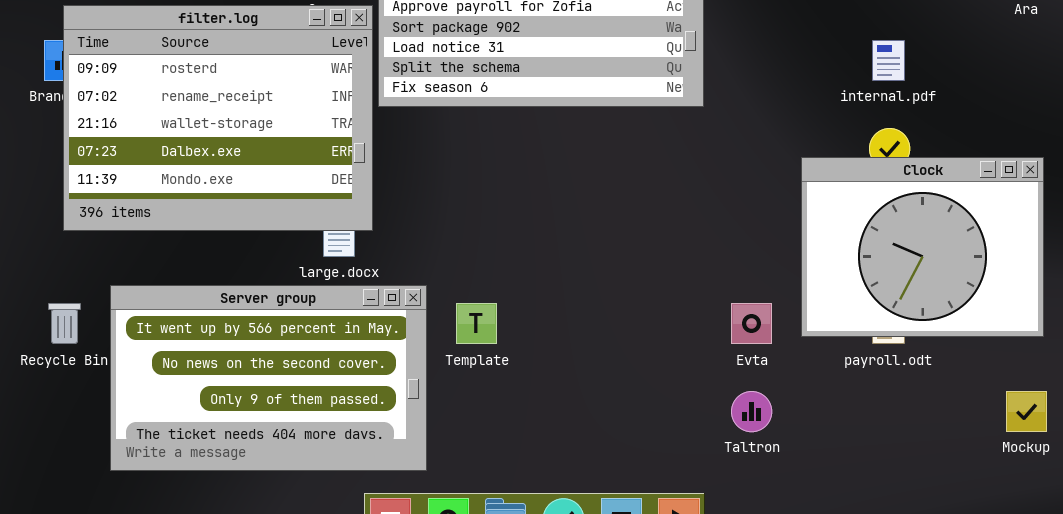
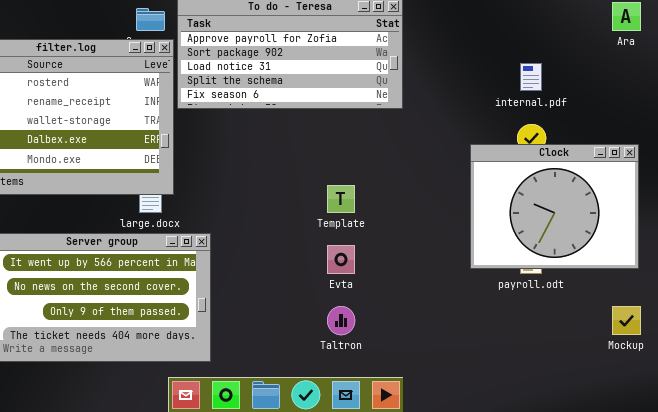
Template: [456,303,497,344] -> [327,185,355,213], moved
Evta: [731,303,772,344] -> [327,245,355,274], moved
Taltron: [731,391,772,432] -> [327,306,355,335], moved

